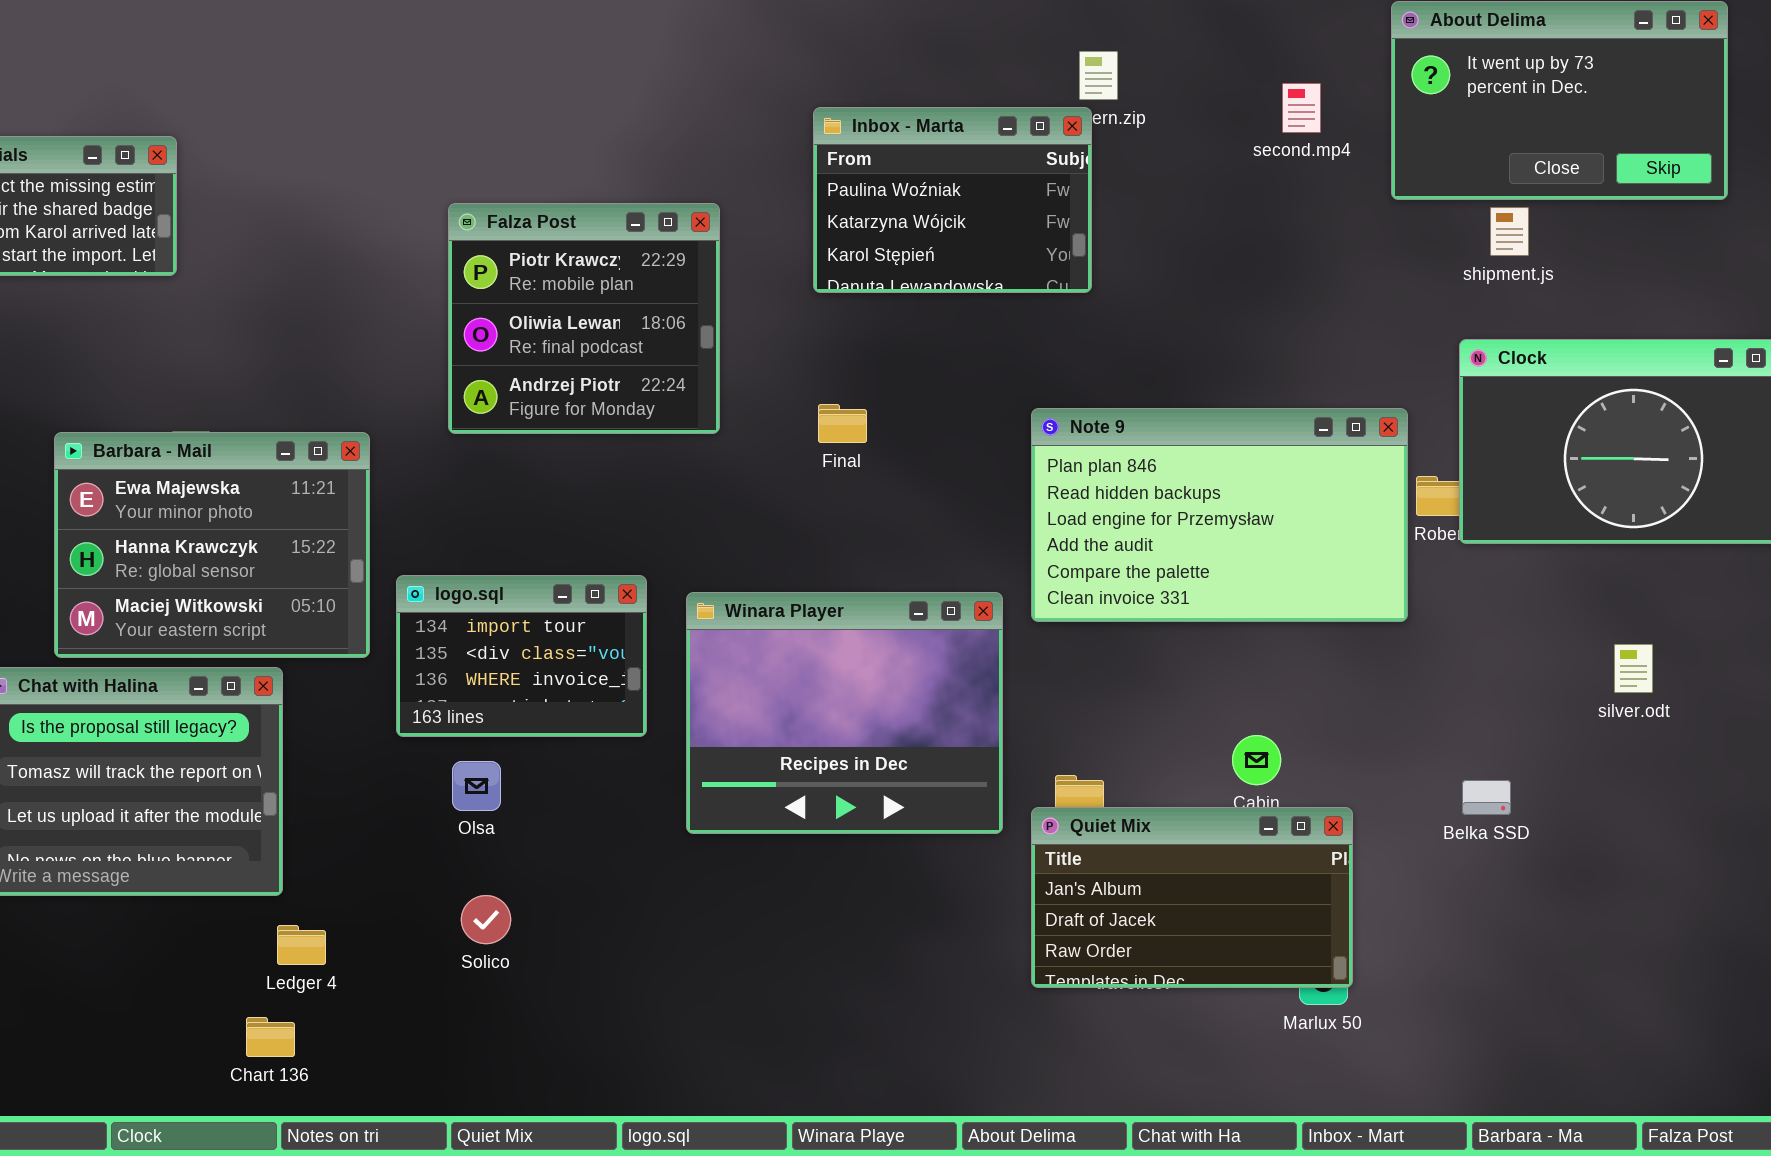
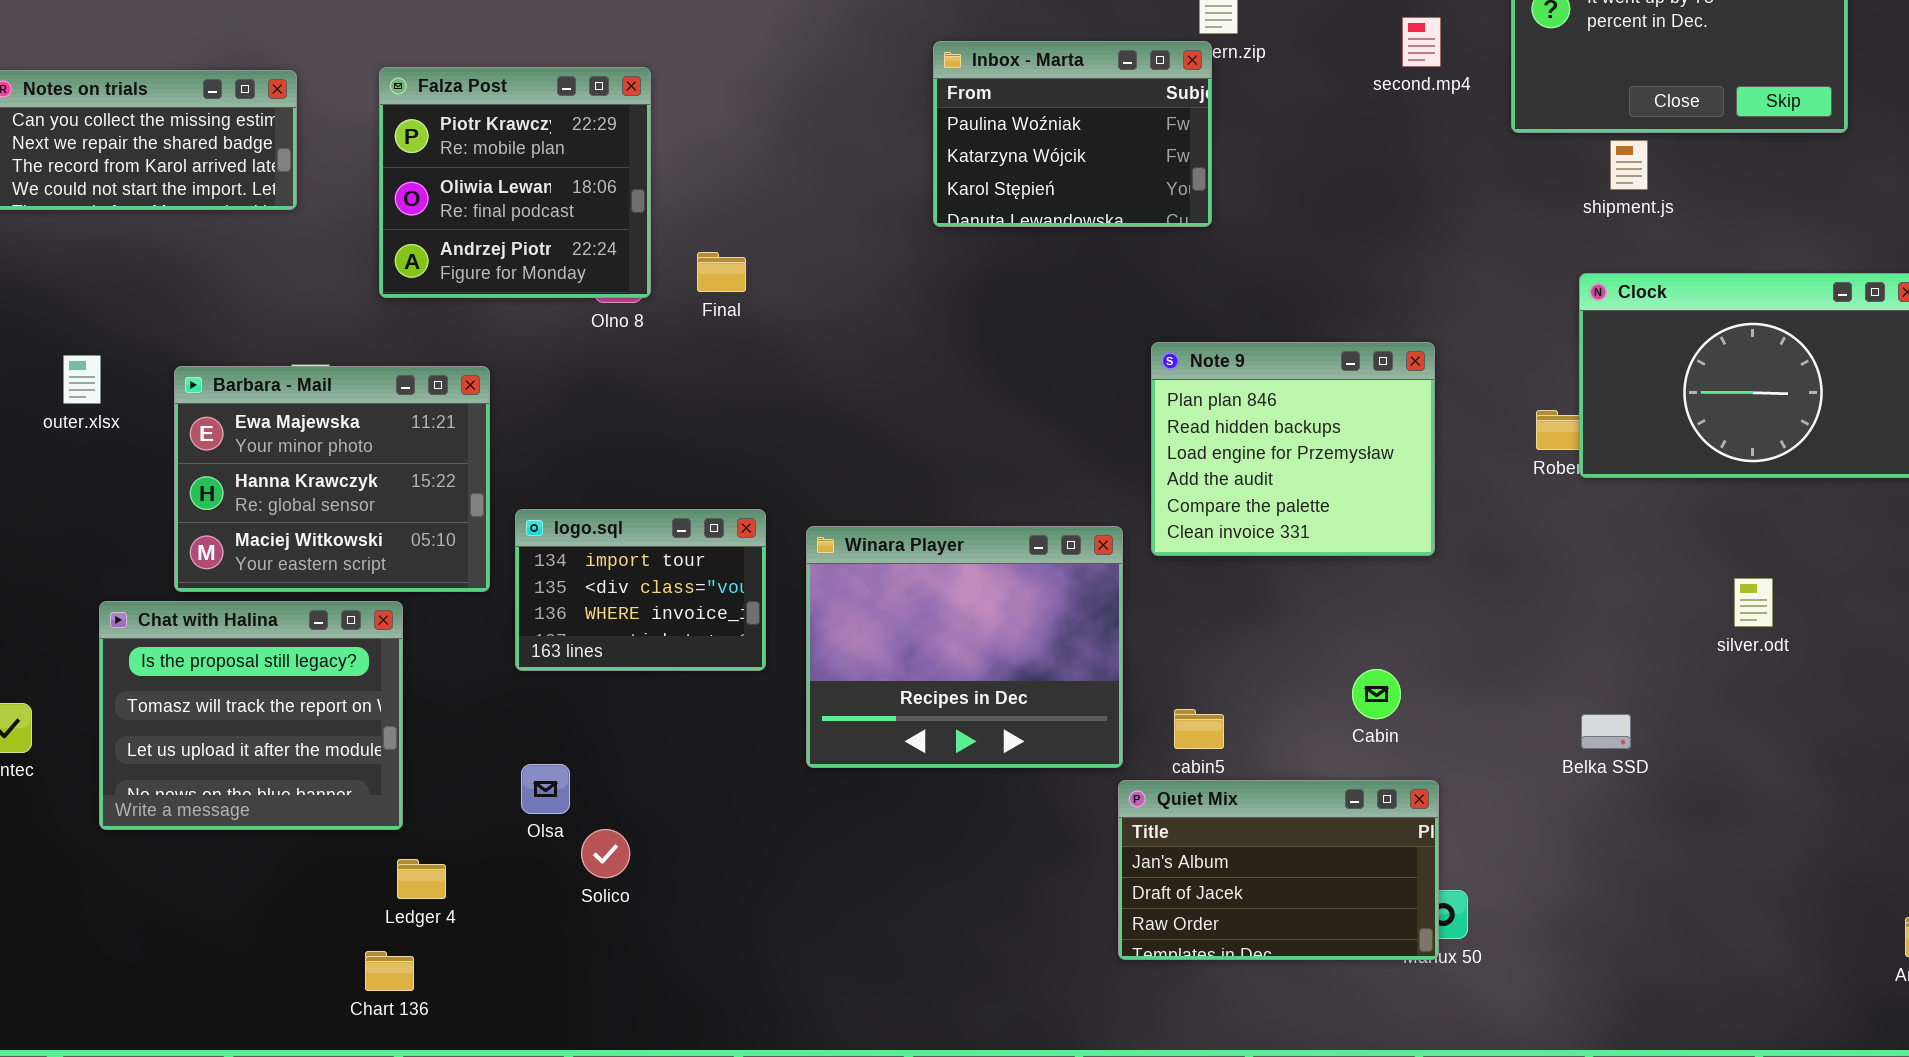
Falza Post: [448,203,720,434] -> [379,67,651,298], moved
Final: [818,404,867,443] -> [697,252,746,292], moved
Note 9: [1031,408,1408,622] -> [1151,342,1435,556], resized
Olsa: [452,761,501,811] -> [521,764,570,814], moved
Quiet Mix: [1031,807,1353,988] -> [1118,780,1439,960], moved

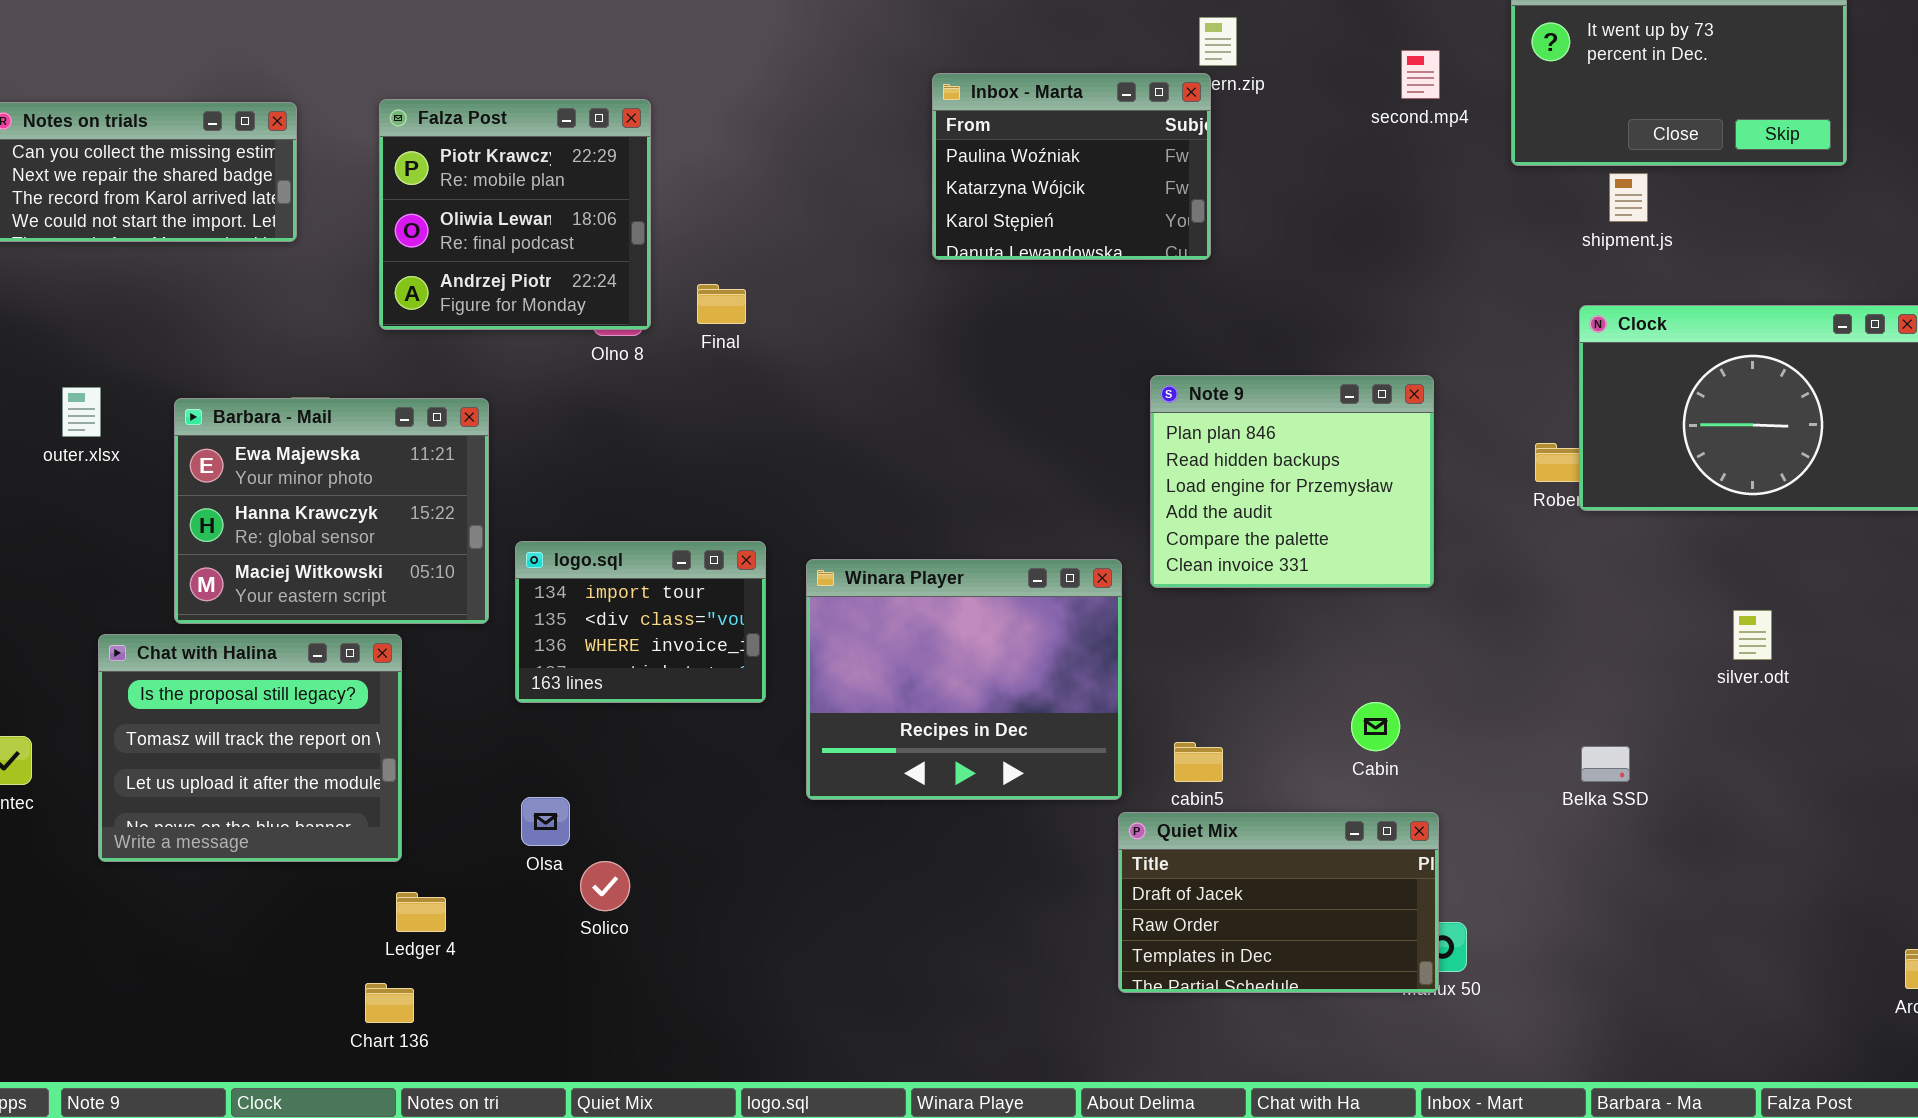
Quiet Mix: [1118,780,1439,960] -> [1118,812,1439,993], scrolled down 1 row

